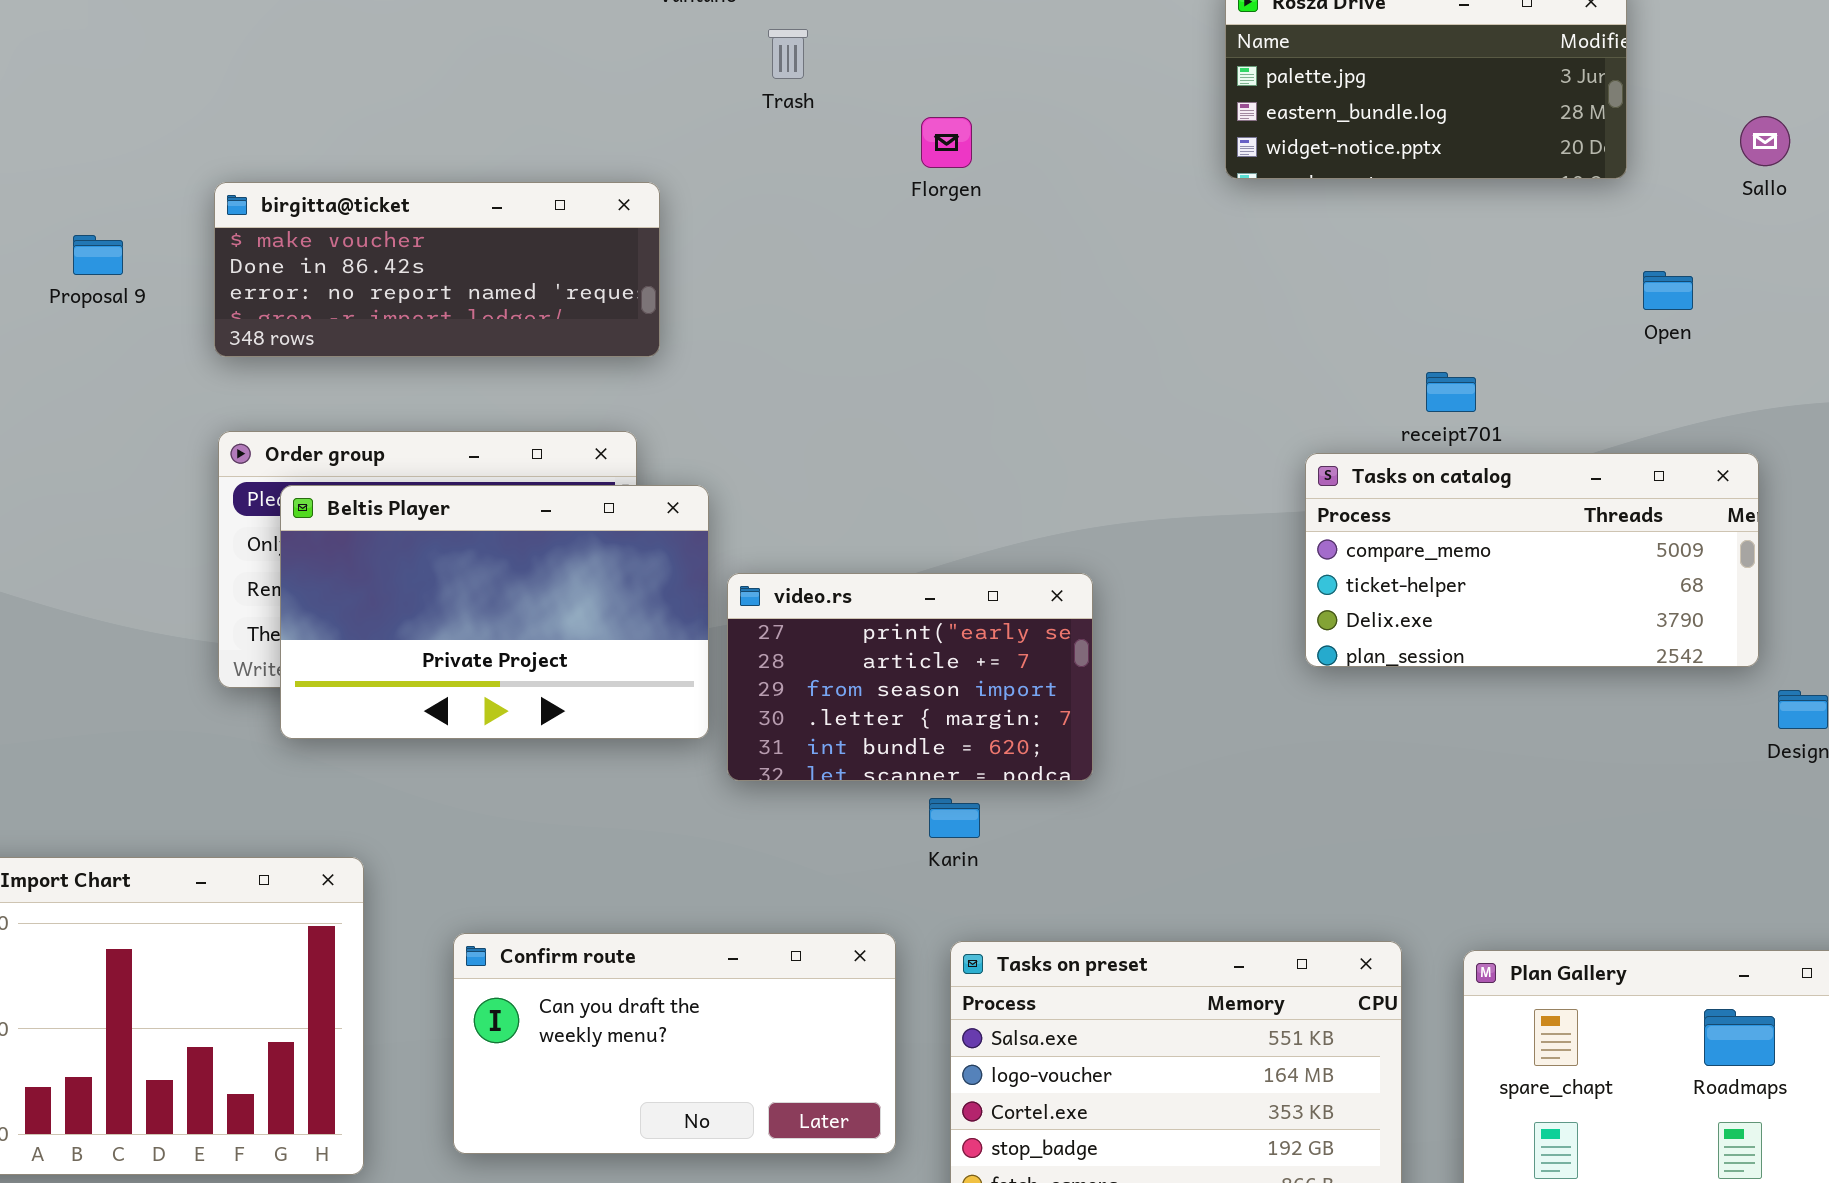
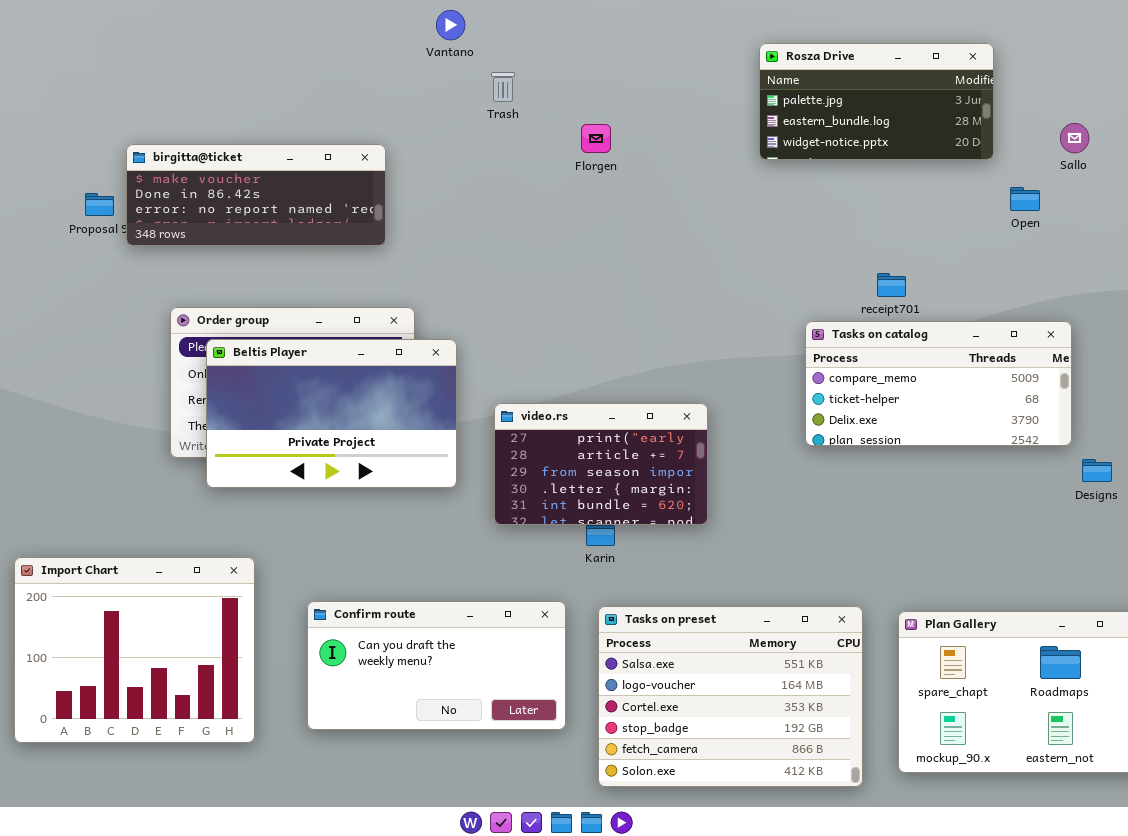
birgitta@ticket: [214,182,660,357] -> [126,144,386,246], moved
Open: [1643,271,1693,310] -> [1010,187,1040,211], moved
video.rs: [727,573,1093,781] -> [494,403,708,525], moved

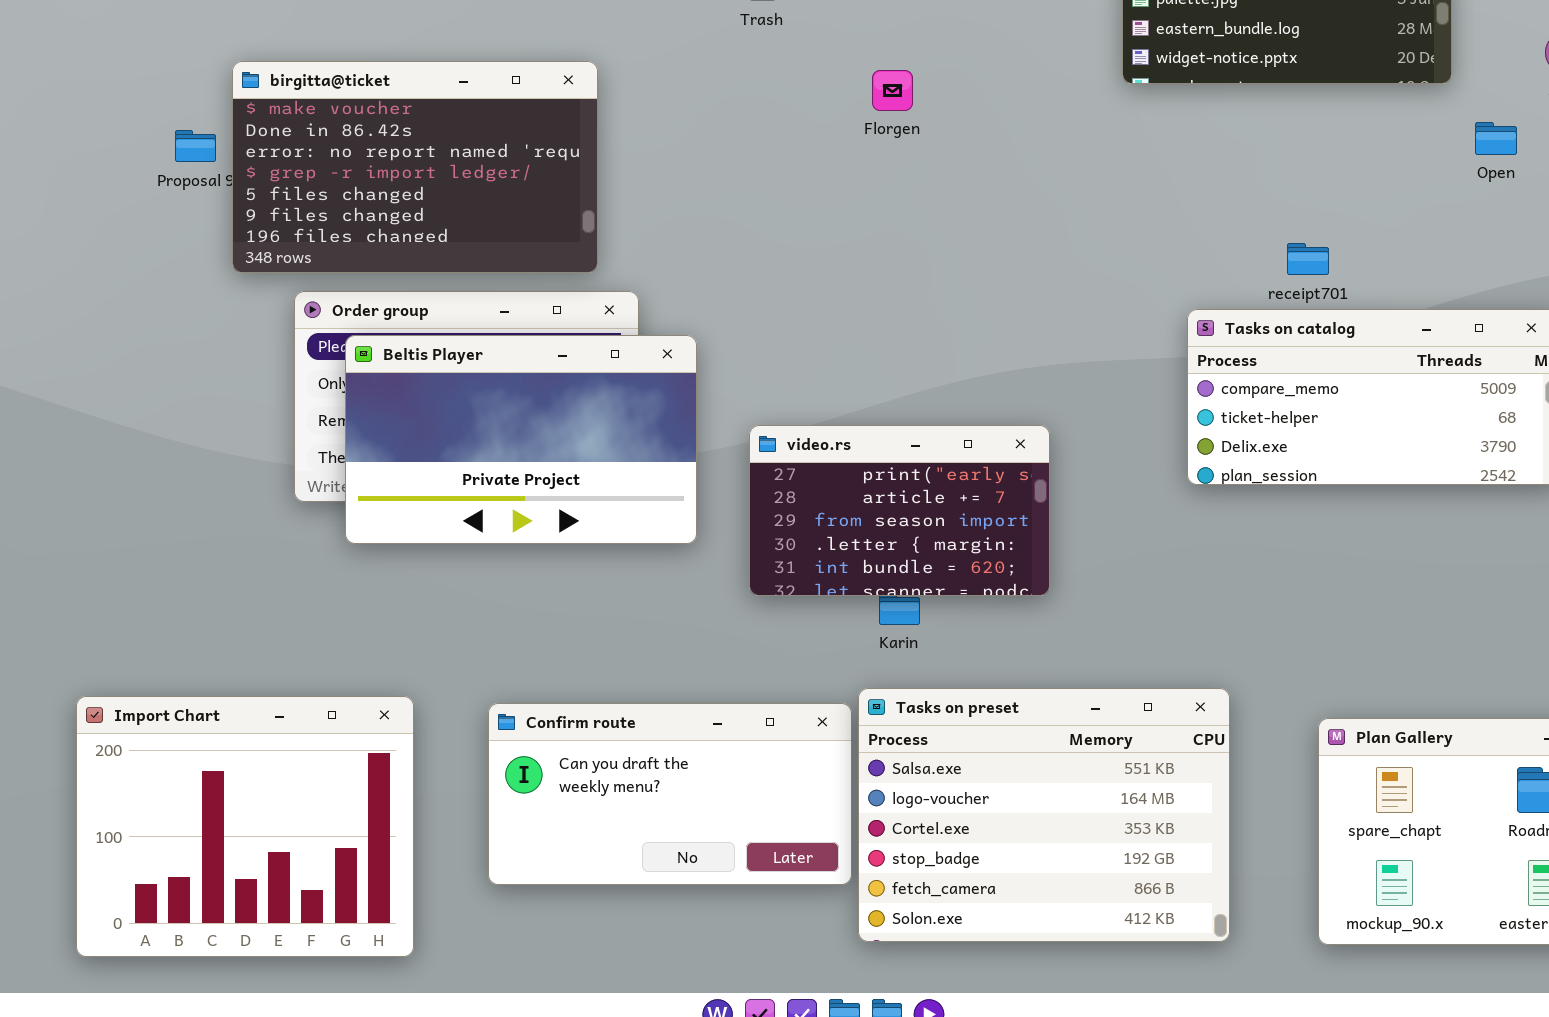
Florgen: [581,124,611,153] -> [872,70,913,111], moved
birgitta@ticket: [126,144,386,246] -> [232,61,598,273], resized
Import Chart: [14,557,255,743] -> [76,696,414,957], moved
Tasks on preset: [598,606,863,787] -> [858,688,1230,942], moved

